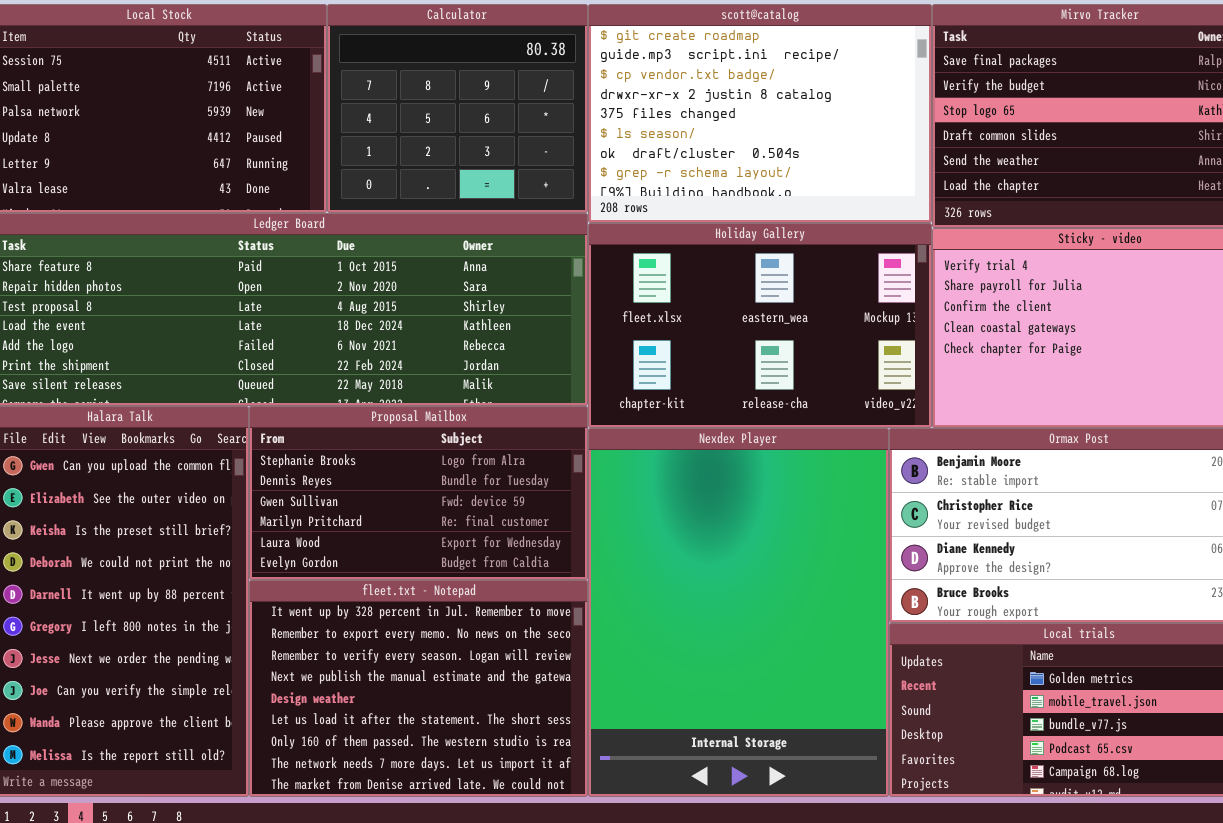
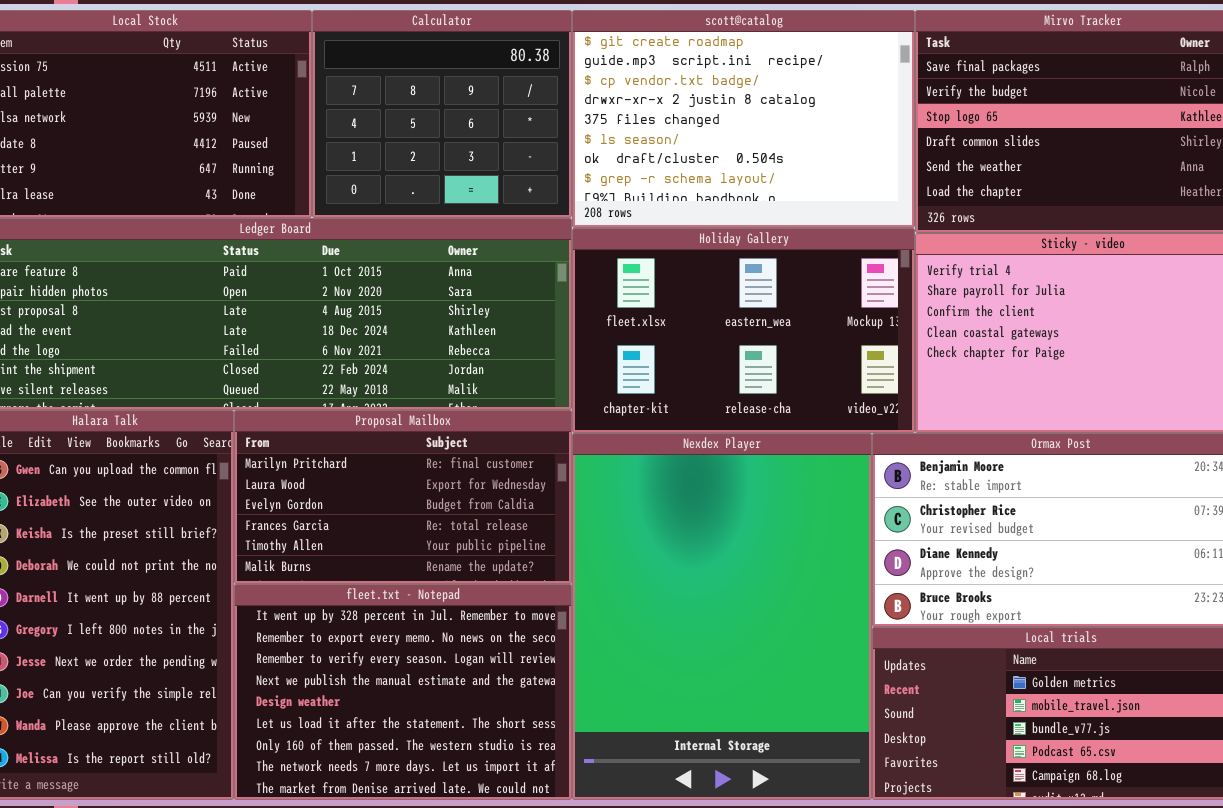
Proposal Mailbox: [249,406,588,580] -> [234,410,572,584], scrolled down 3 rows

